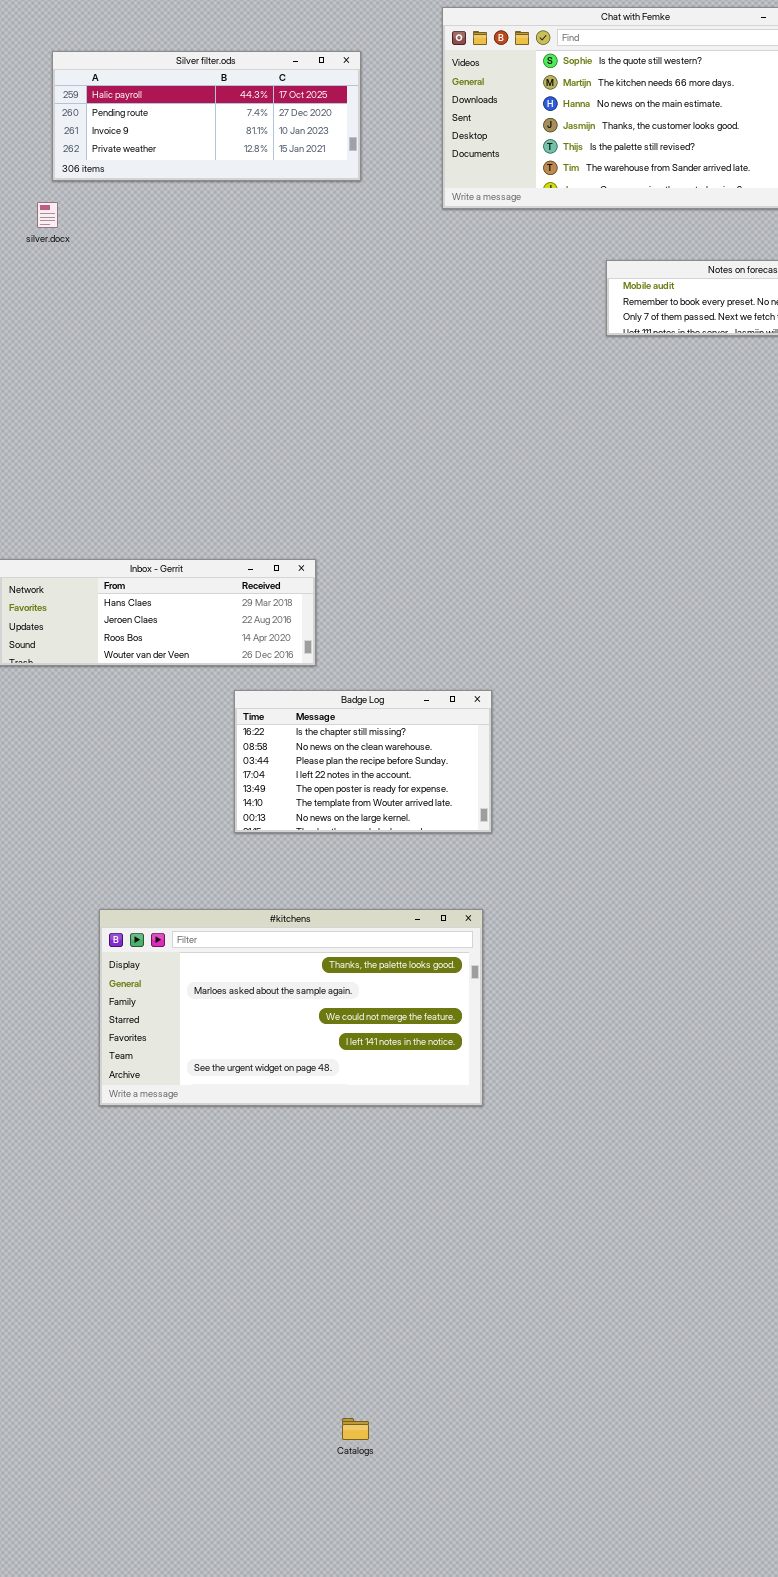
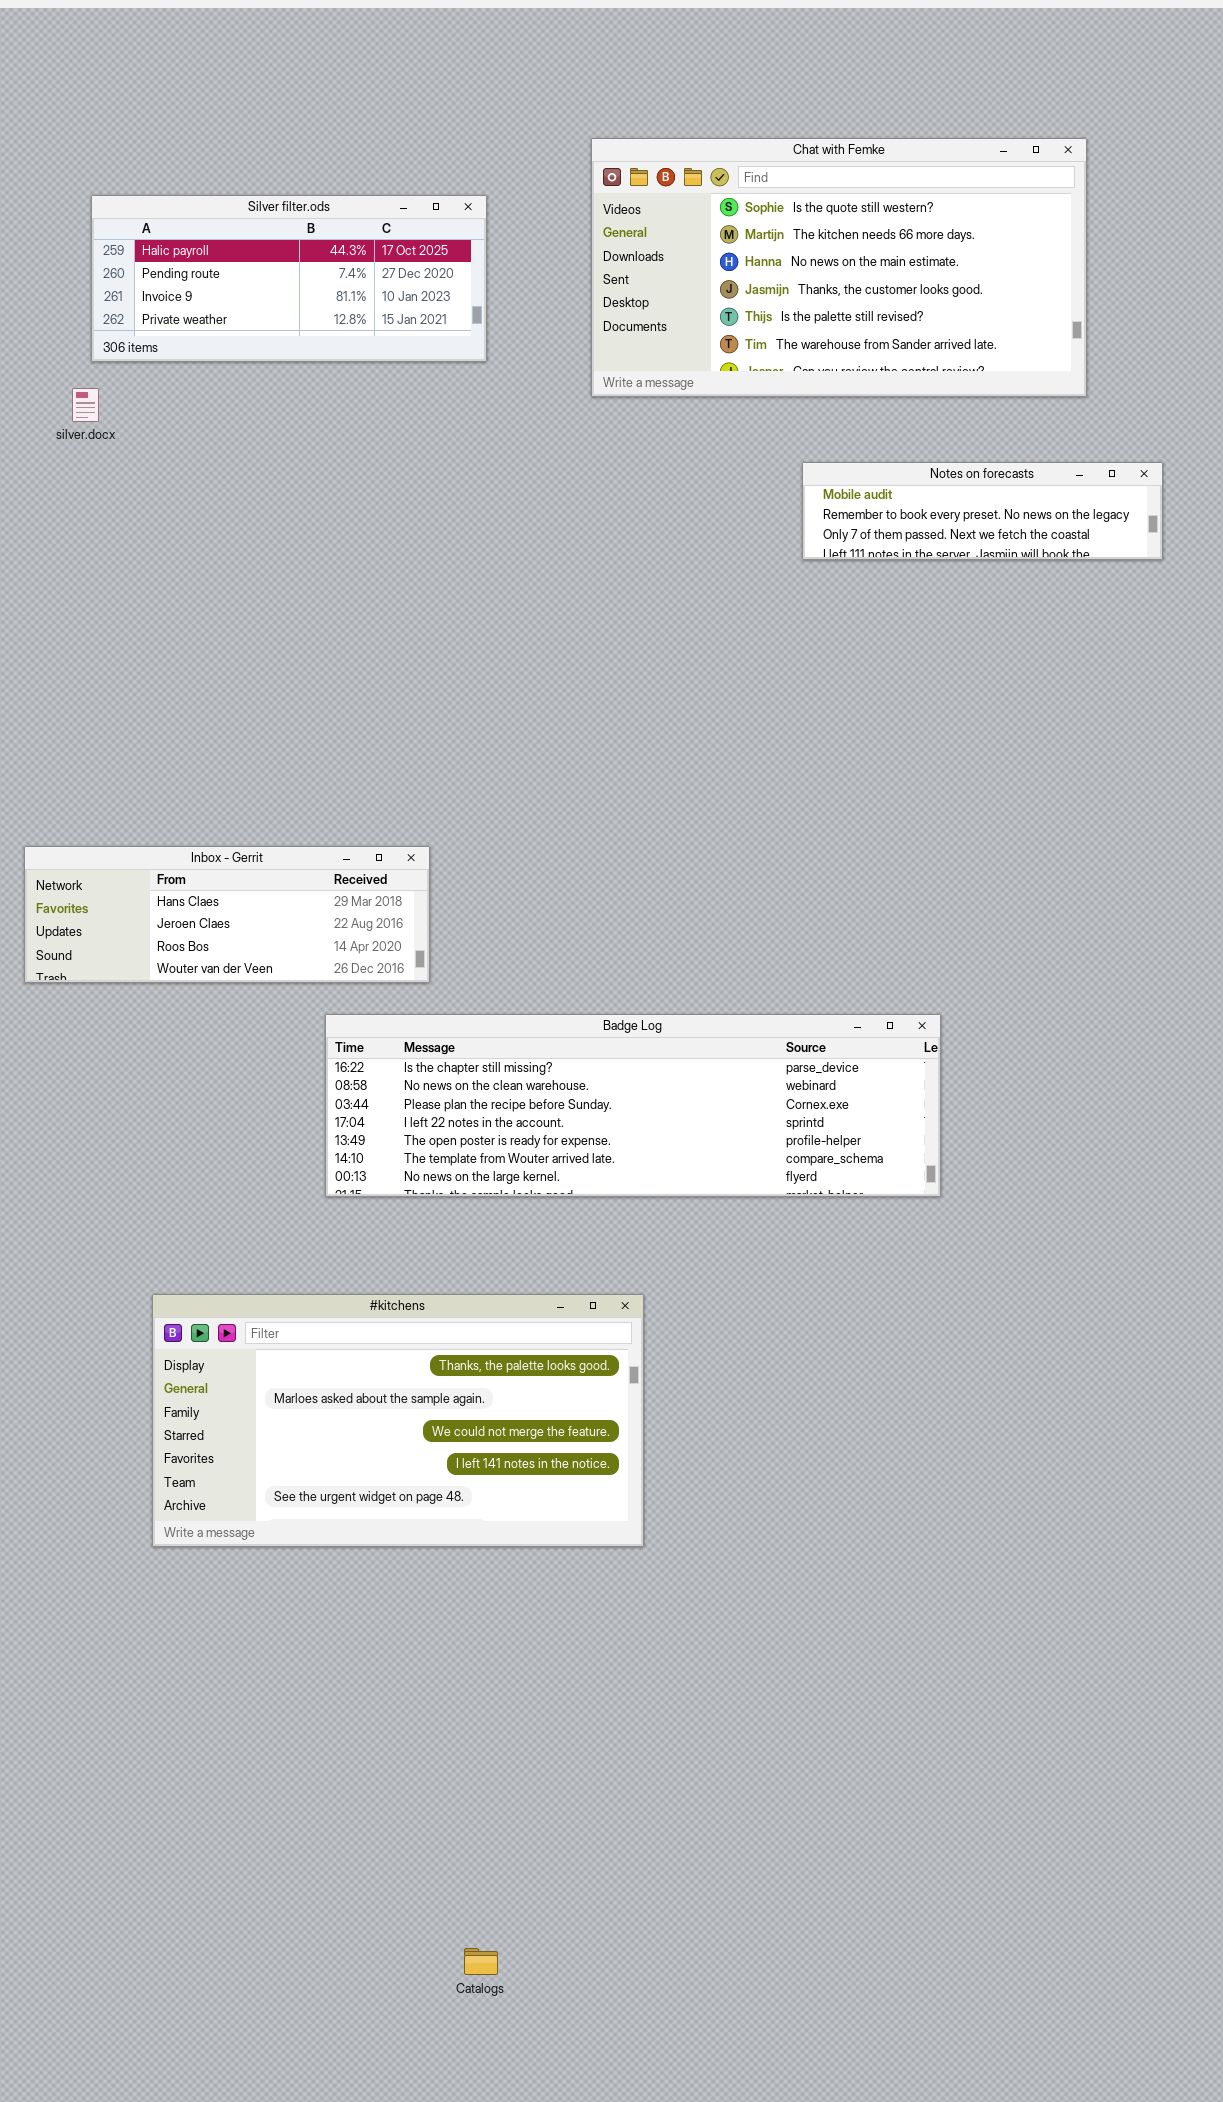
Badge Log: [234,690,492,833] -> [325,1014,941,1197], resized

